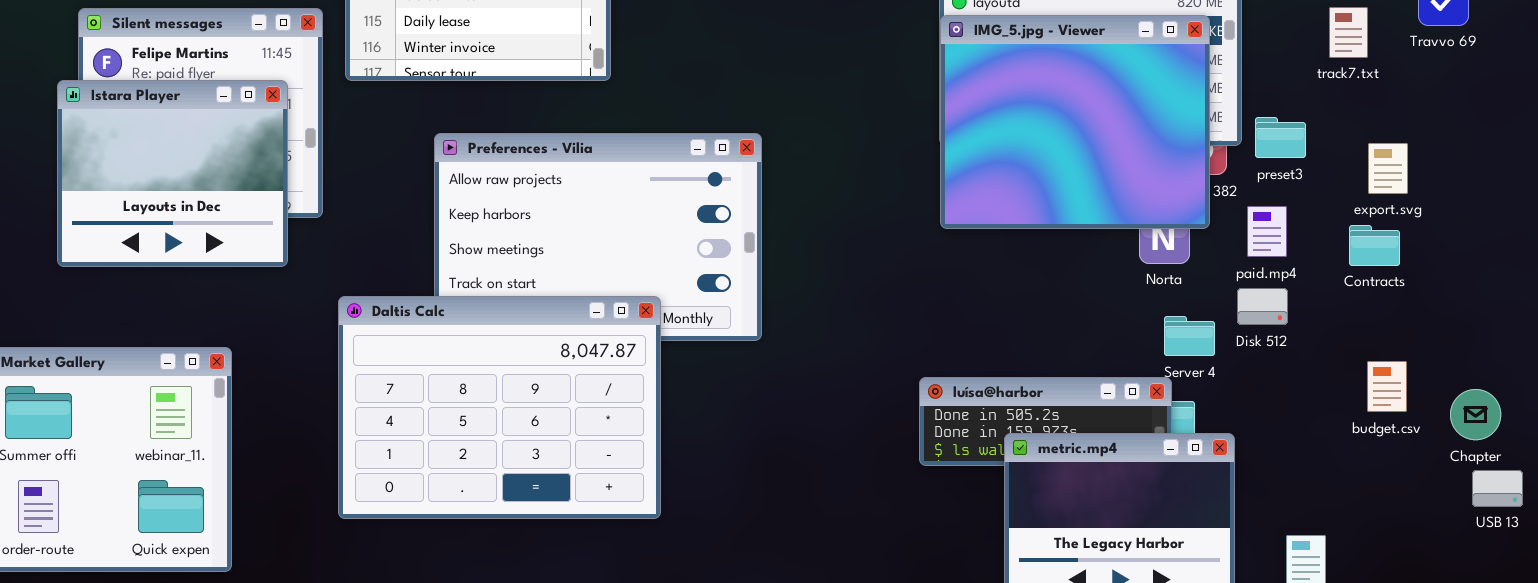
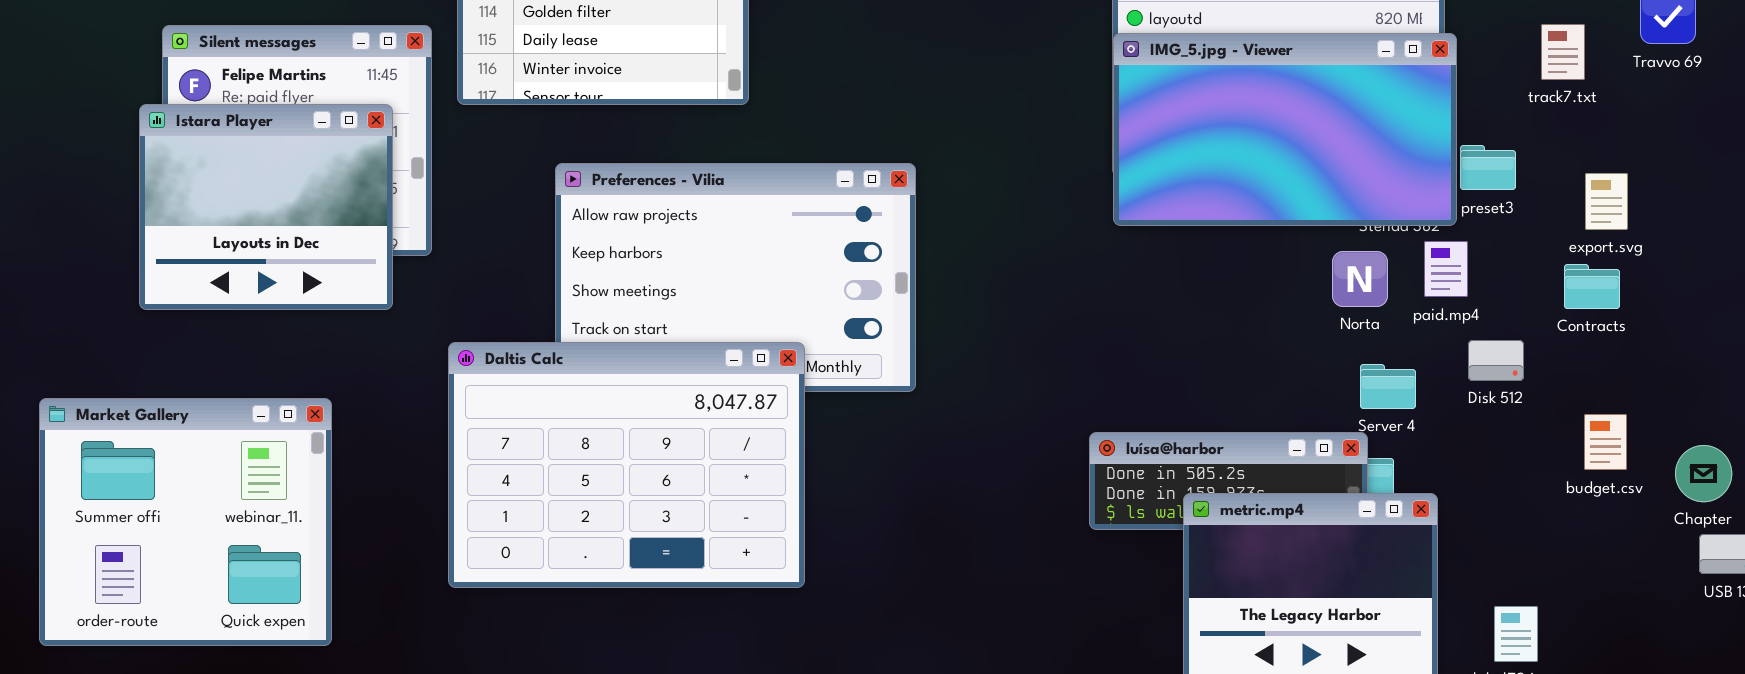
IMG_5.jpg - Viewer: [940,15,1210,229] -> [1113,33,1457,226], resized
paid.mp4: [1247,206,1287,257] -> [1424,241,1468,297], moved
Disk 512: [1237,288,1288,325] -> [1468,340,1524,381], moved

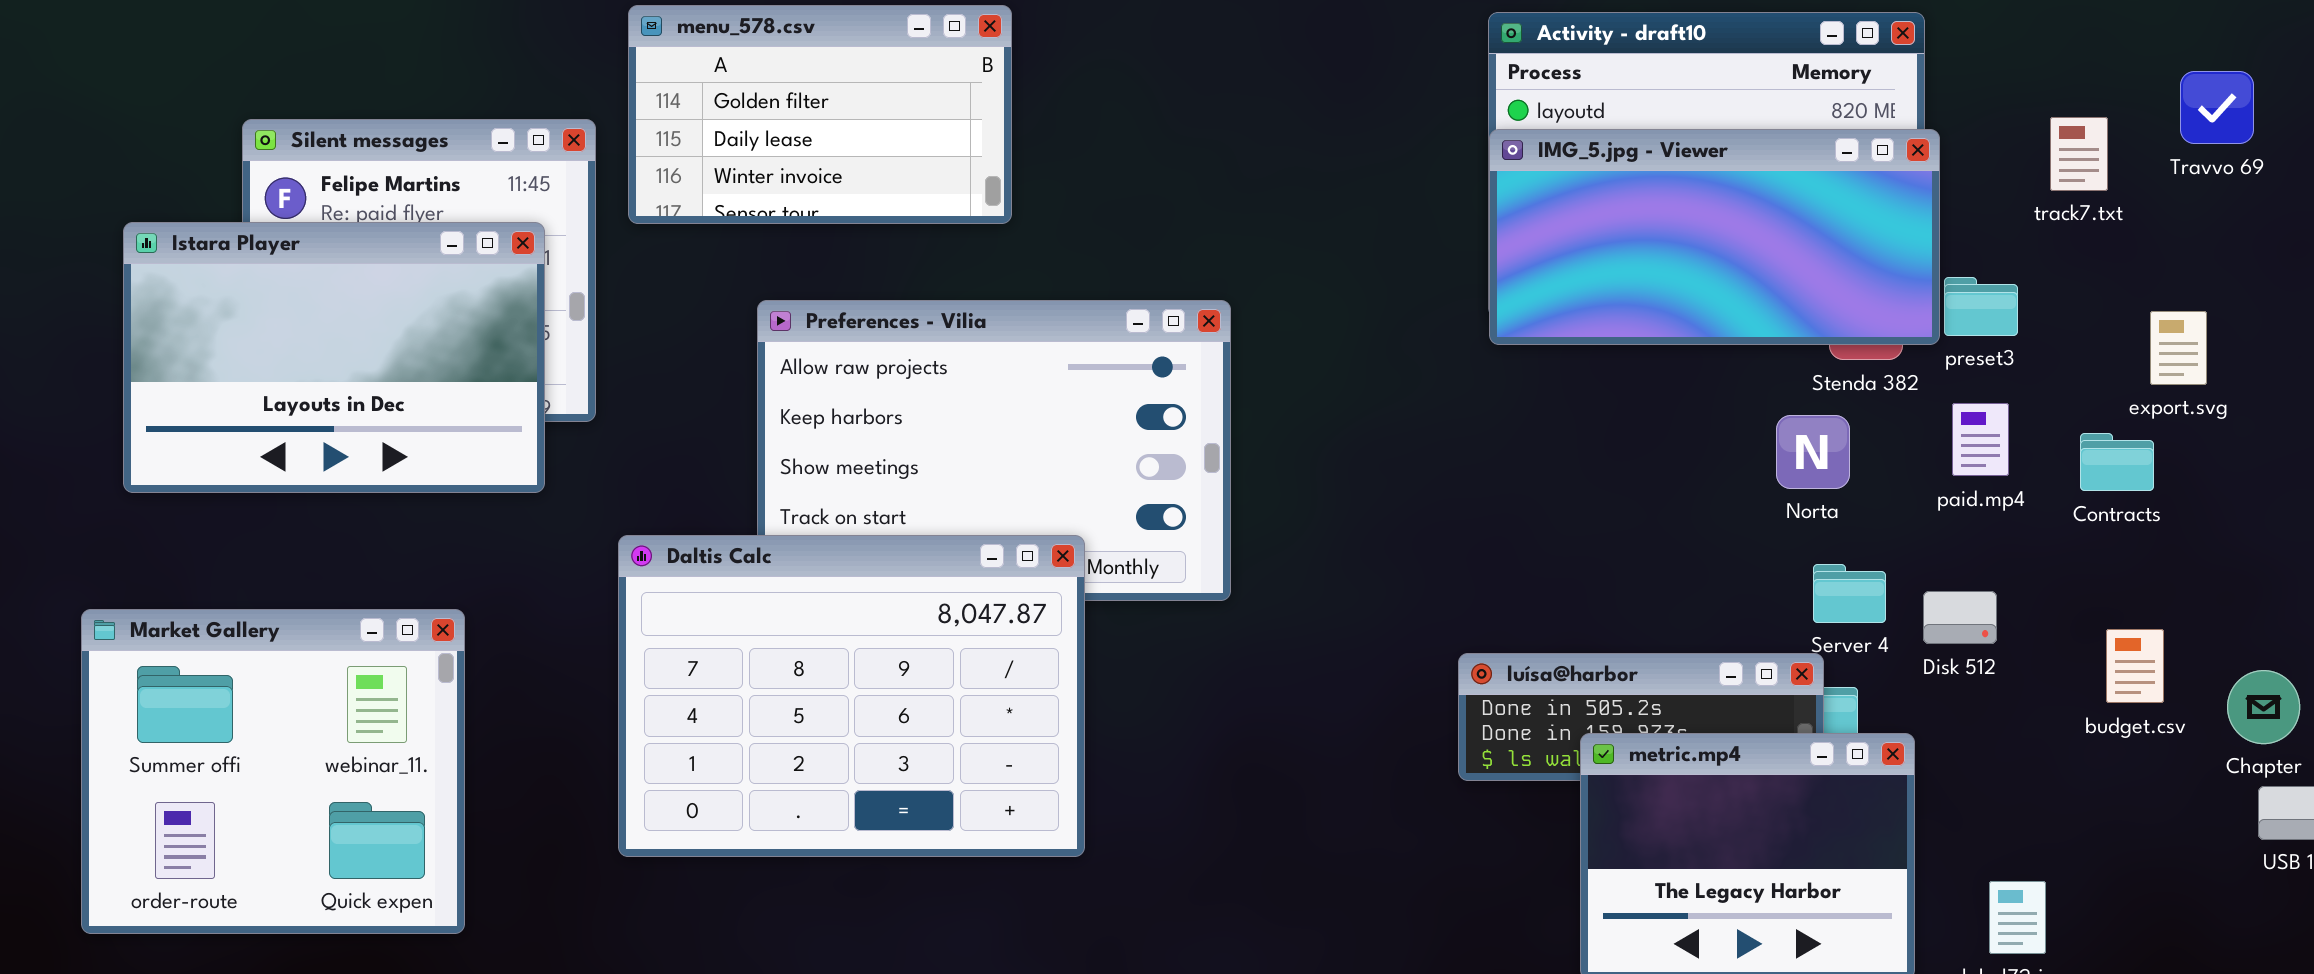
IMG_5.jpg - Viewer: [1113,33,1457,226] -> [1489,129,1940,345], resized
Istara Player: [139,104,393,310] -> [123,222,545,493], resized
export.svg: [1585,173,1628,230] -> [2150,311,2207,385], moved
paid.mp4: [1424,241,1468,297] -> [1952,403,2009,476], moved
Disk 512: [1468,340,1524,381] -> [1923,591,1997,644], moved

